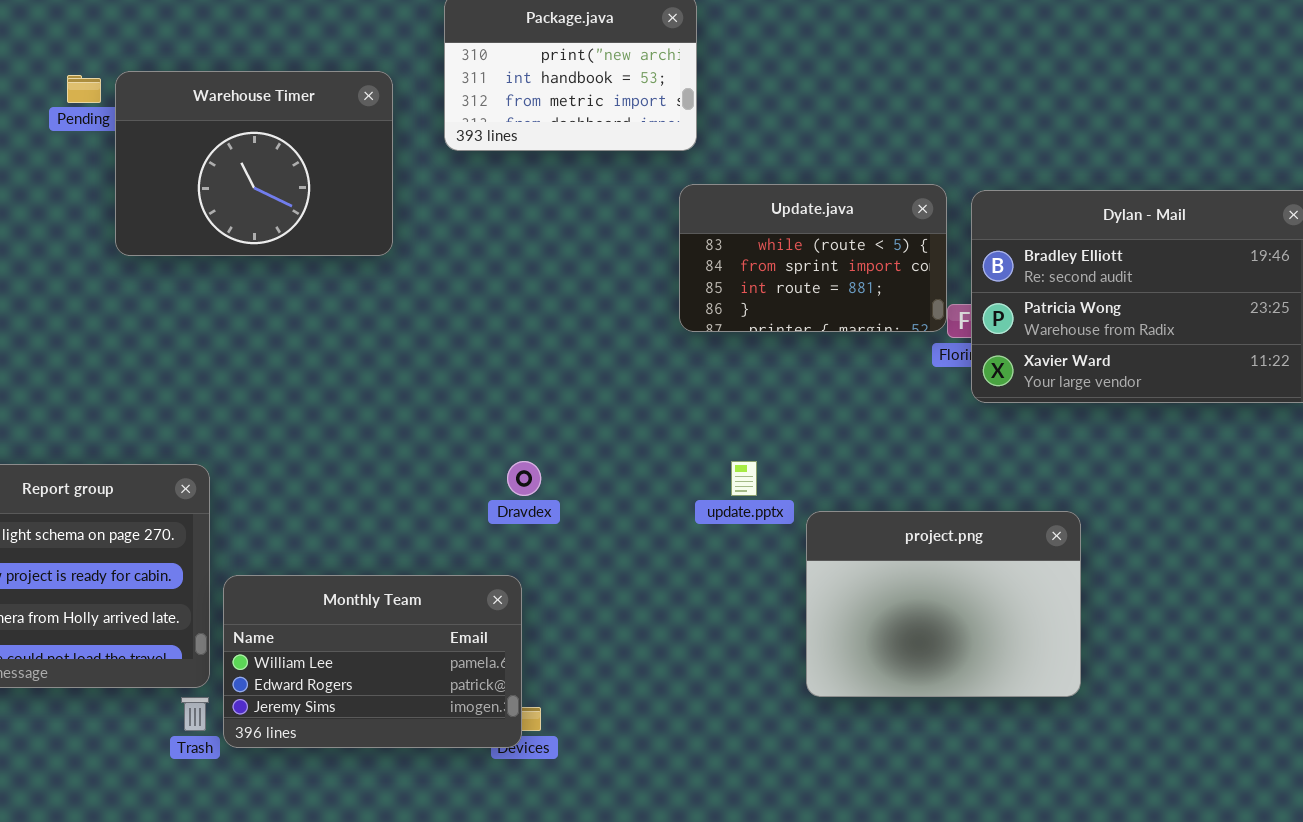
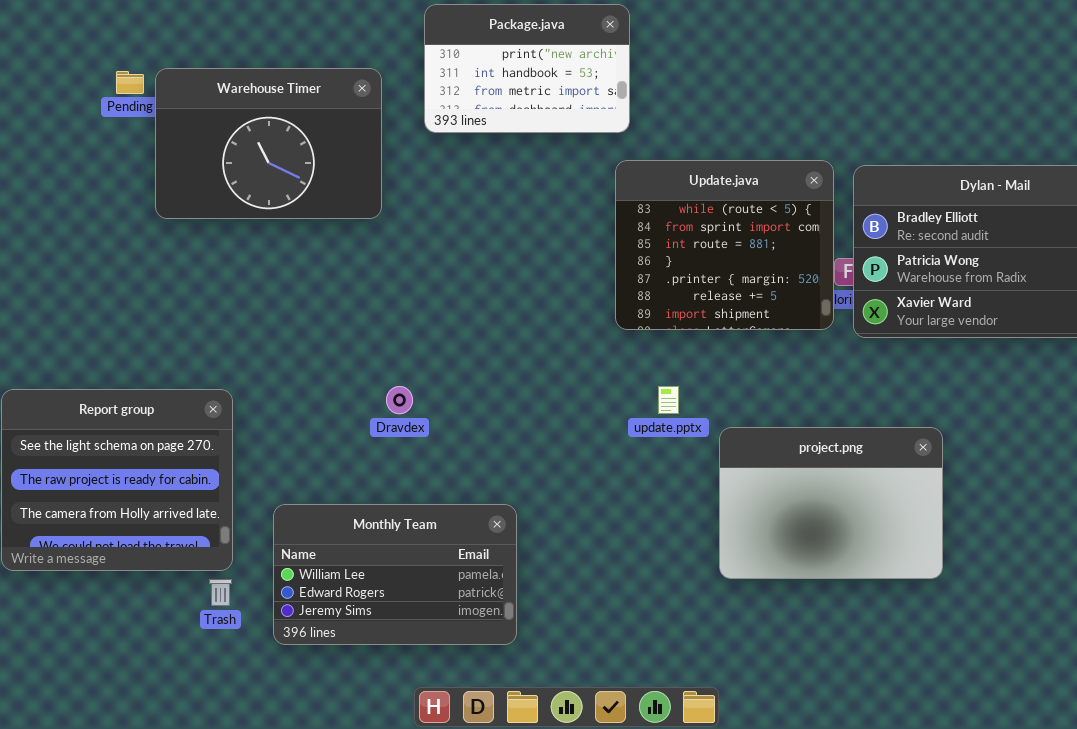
Update.java: [679,184,947,332] -> [615,160,834,330], resized
Dravdex: [507,461,541,496] -> [386,386,413,414], moved
Monthly Team: [223,575,522,748] -> [273,504,517,645], moved

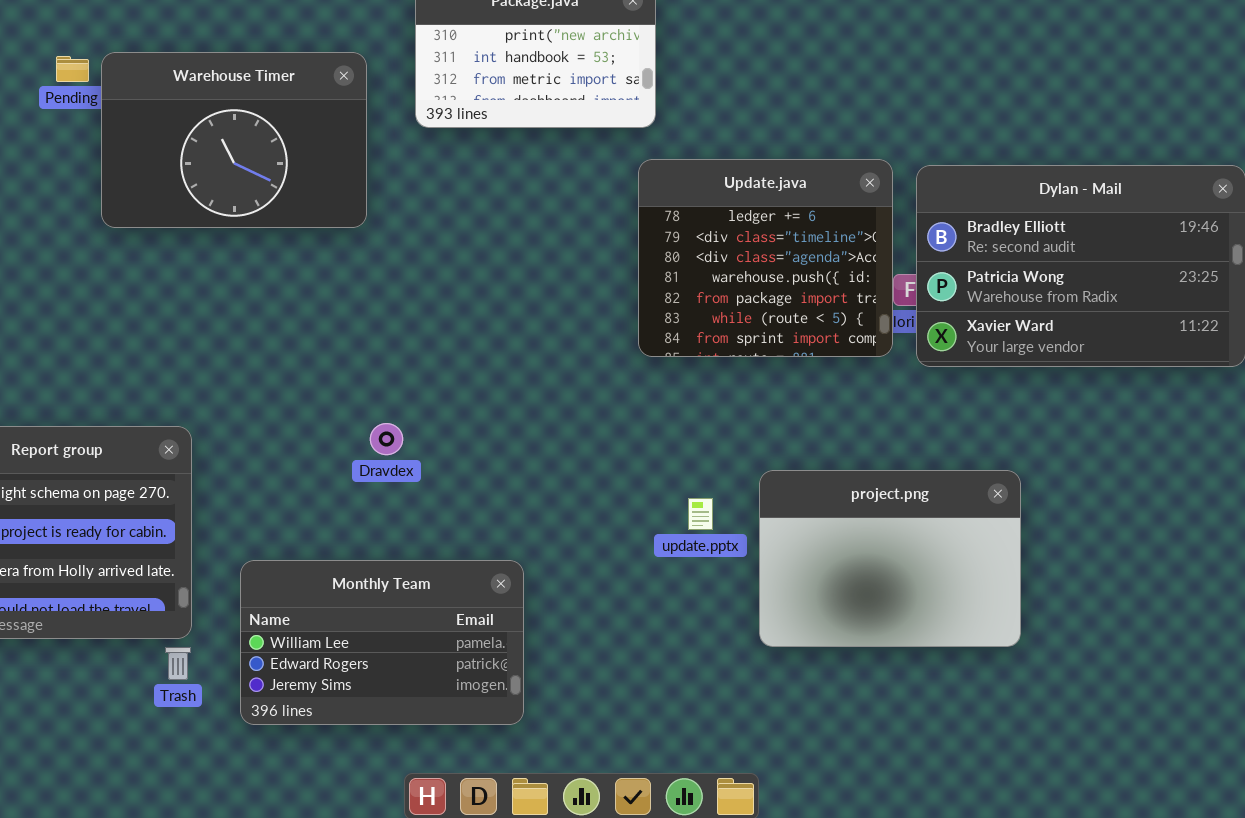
Update.java: [615,160,834,330] -> [638,159,893,357], scrolled up 5 rows
update.pptx: [658,386,679,414] -> [688,498,713,530], moved

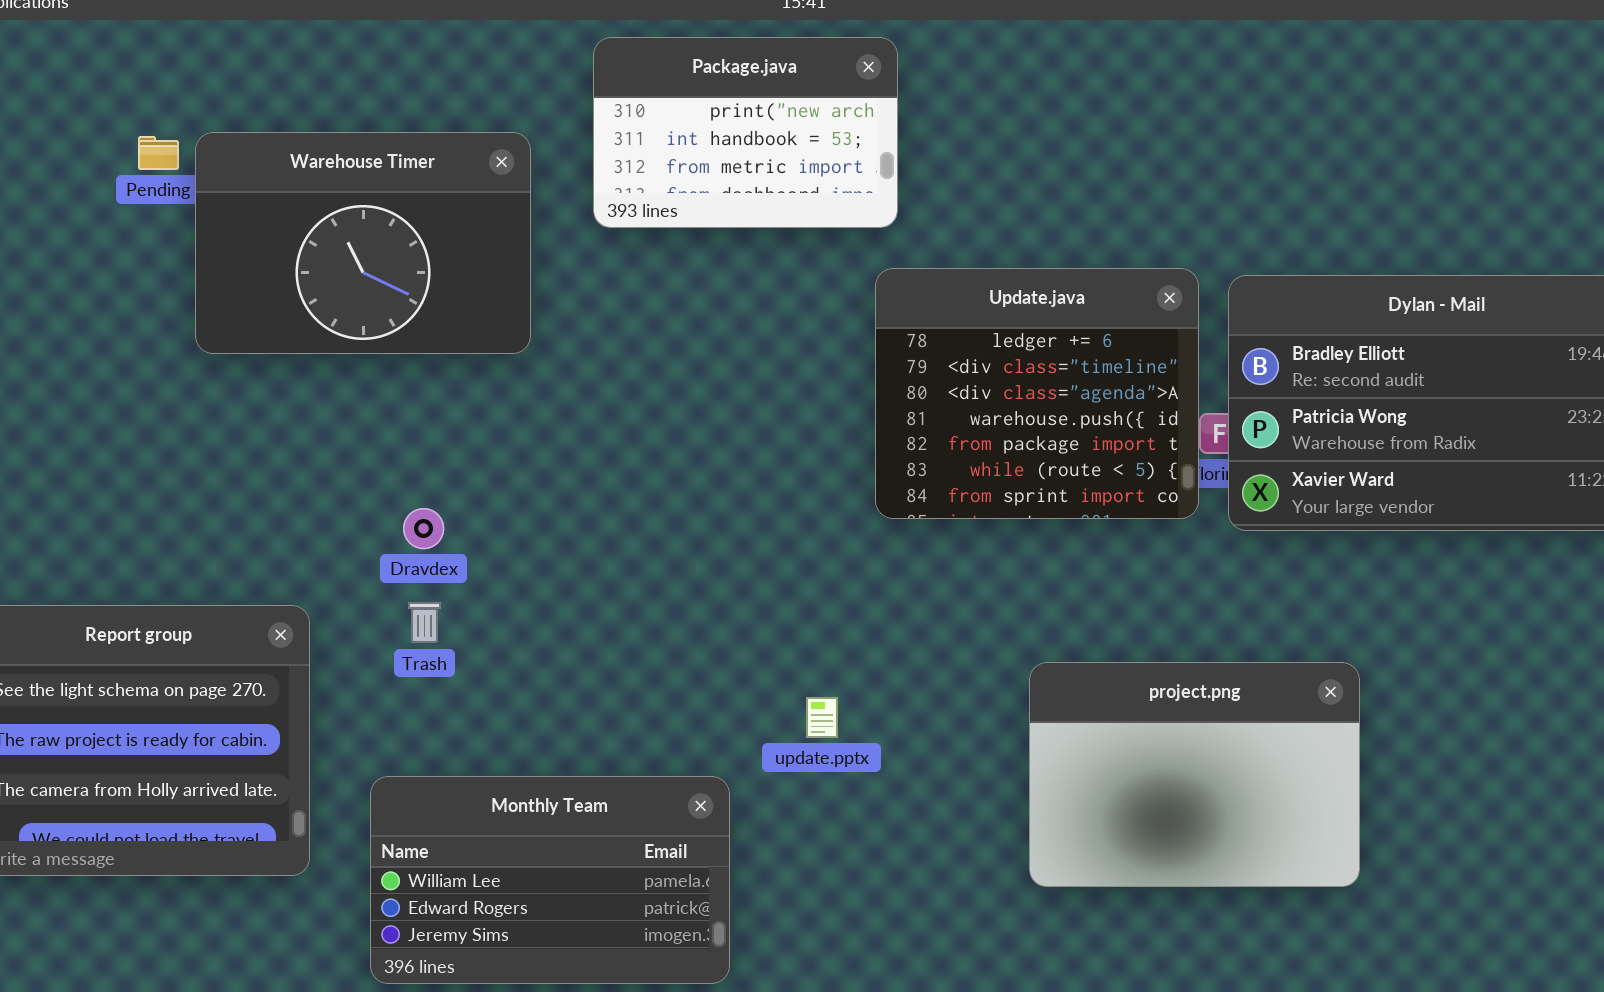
Dravdex: [370,423,403,455] -> [403,508,444,549], moved
update.pptx: [688,498,713,530] -> [806,697,838,738], moved
Trash: [165,647,191,680] -> [408,602,441,643], moved

